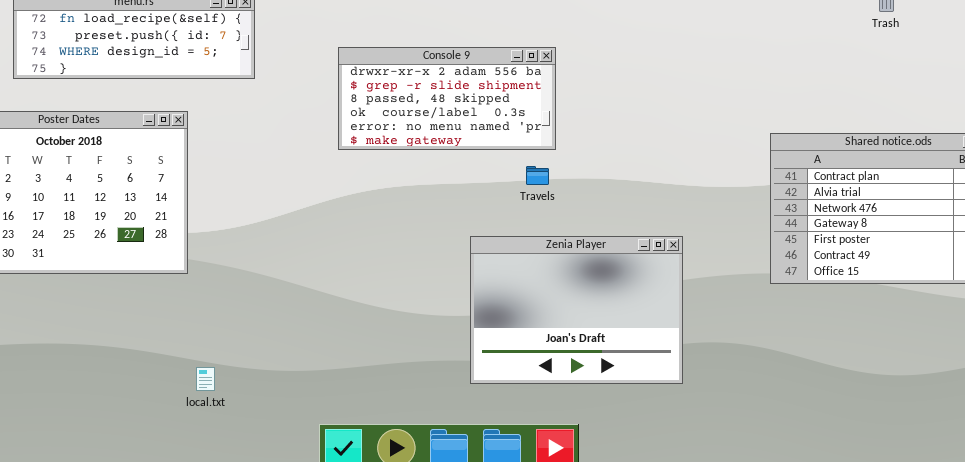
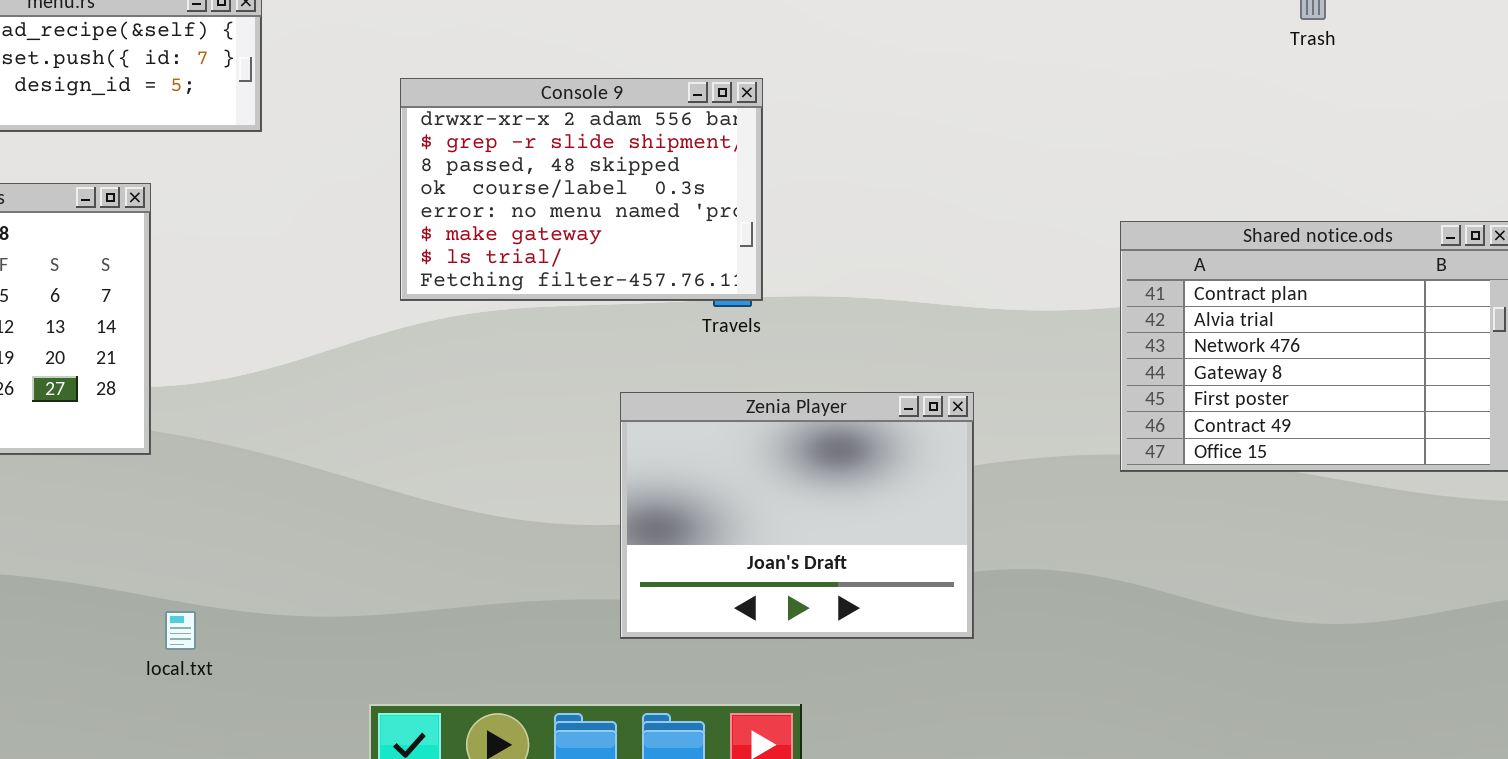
Console 9: [338,47,556,150] -> [400,78,763,301], resized

